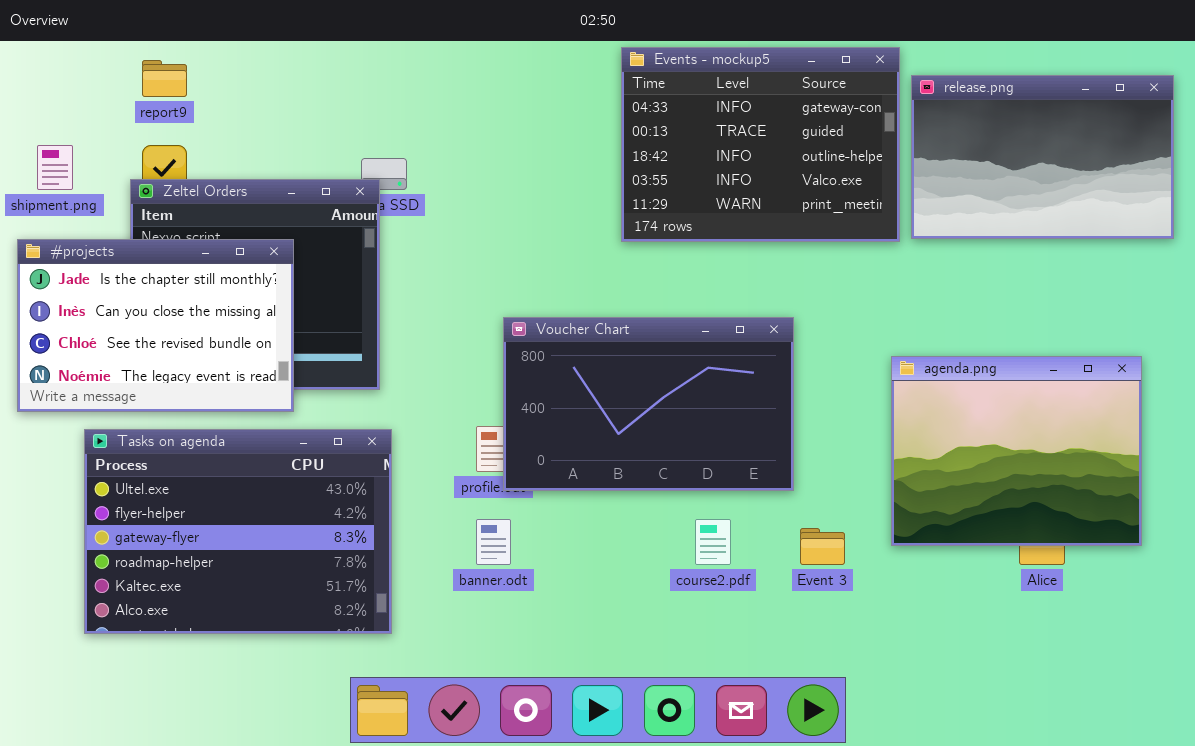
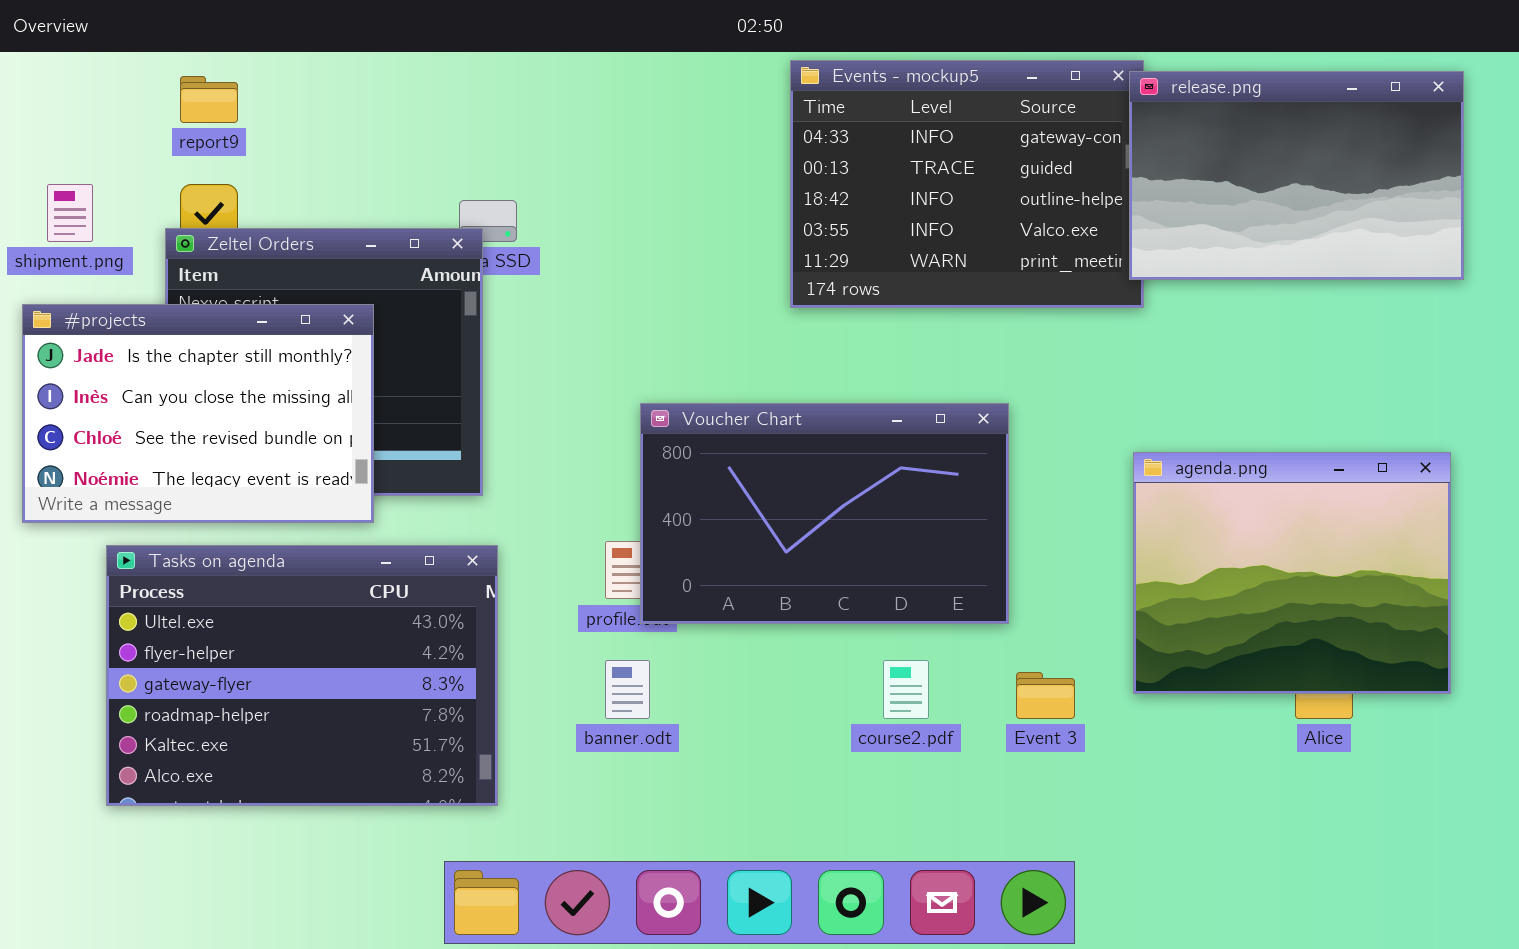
release.png: [911,75,1174,239] -> [1129,71,1464,280], moved

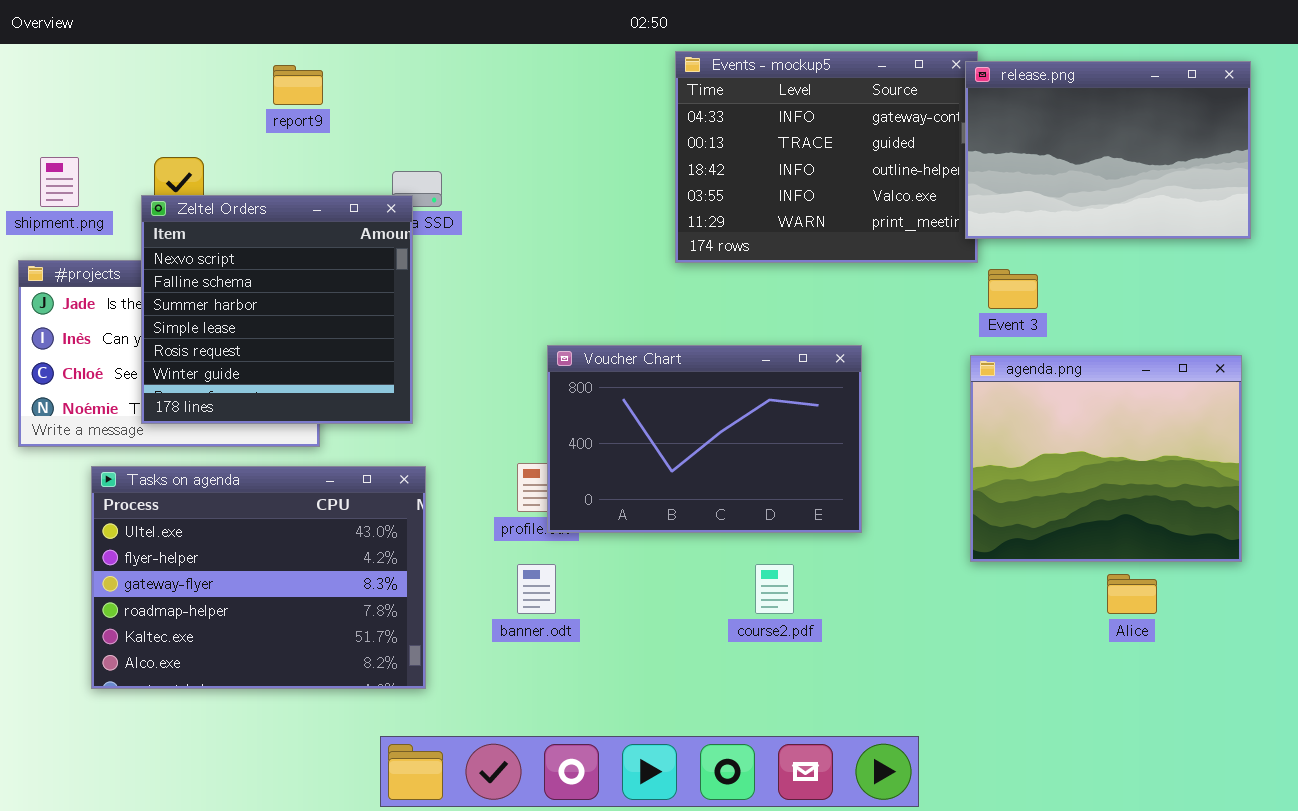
report9: [180,76,238,123] -> [273,65,323,105], moved
Zeltel Orders: [165,228,483,496] -> [141,195,413,424], raised
agenda.png: [1133,452,1451,694] -> [970,355,1242,562], moved
Event 3: [1016,672,1075,719] -> [988,269,1038,309], moved

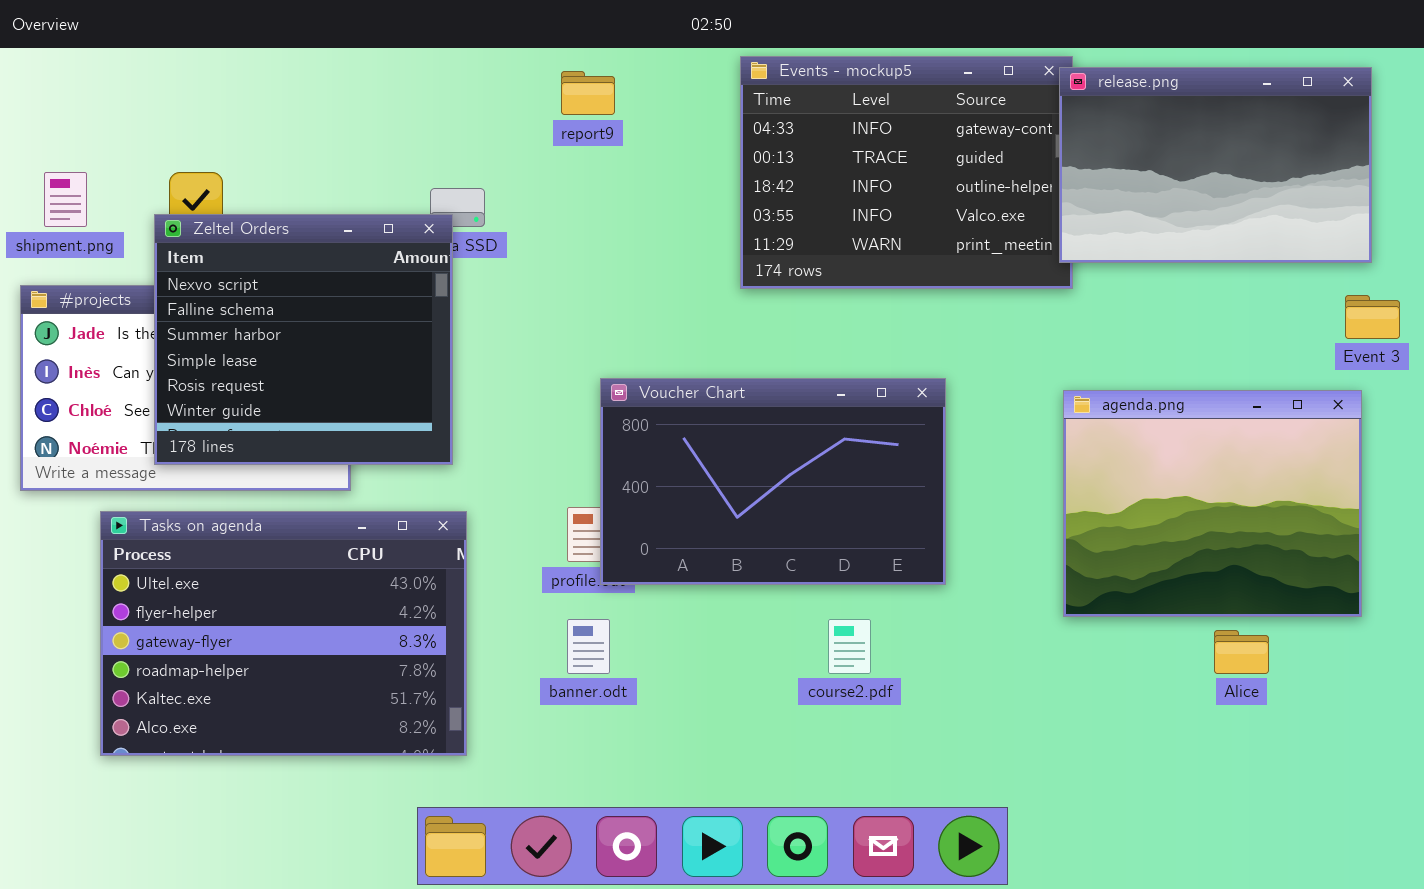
report9: [273,65,323,105] -> [561,71,615,115], moved
Event 3: [988,269,1038,309] -> [1345,295,1400,339], moved

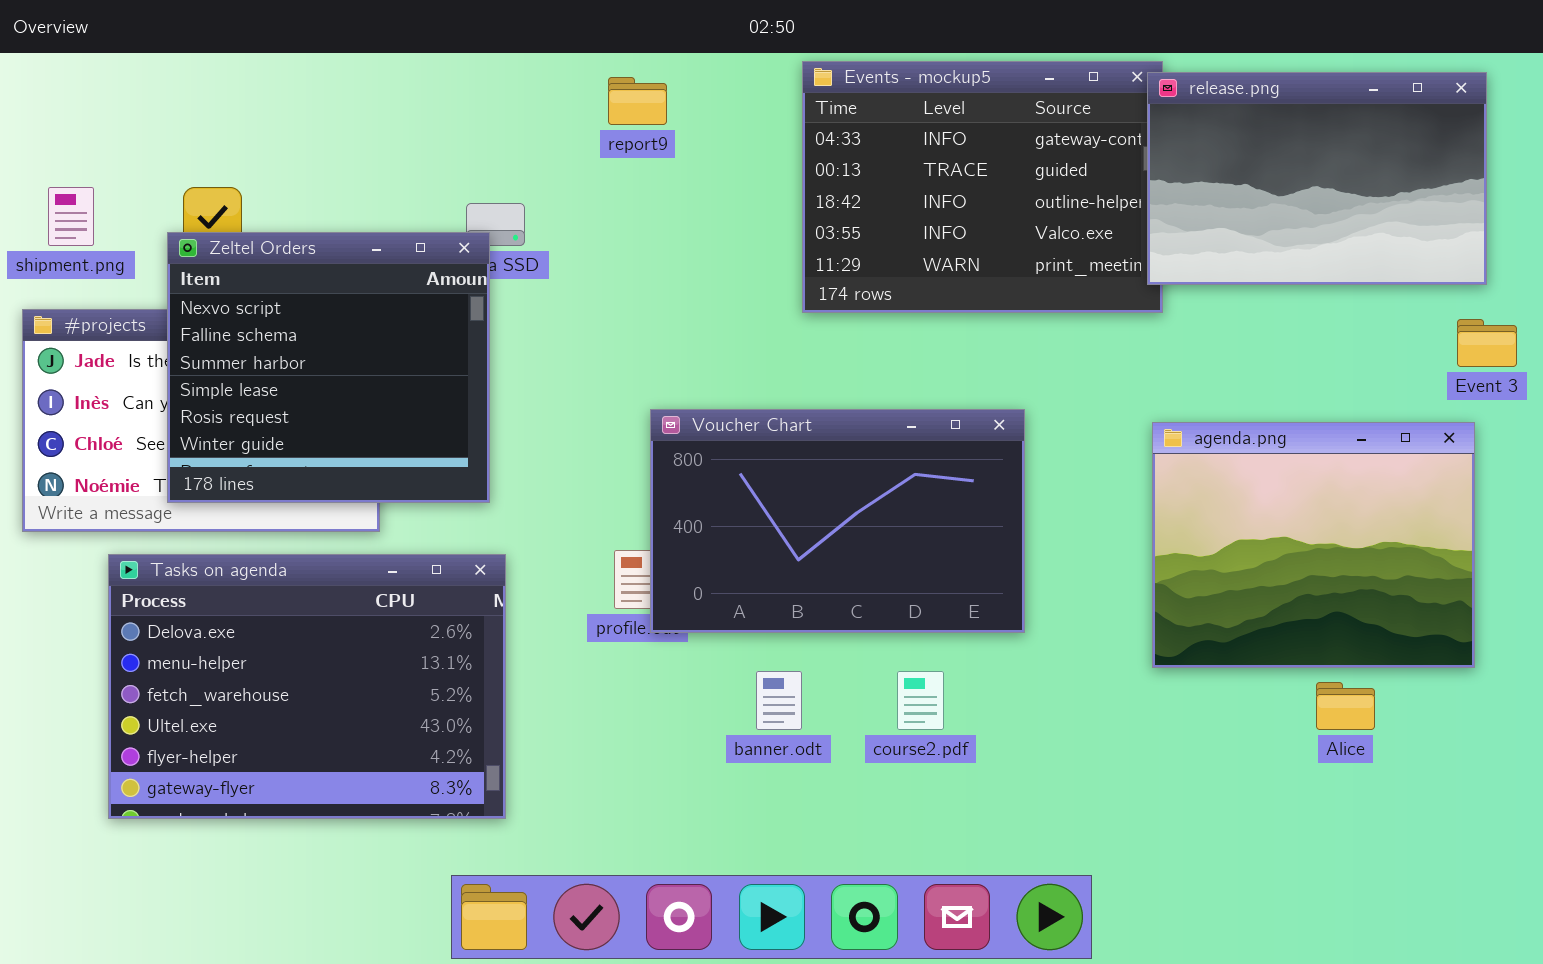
Tasks on agenda: [100,511,467,756] -> [108,554,506,819], scrolled up 3 rows
banner.odt: [567,619,610,674] -> [756,671,802,730], moved

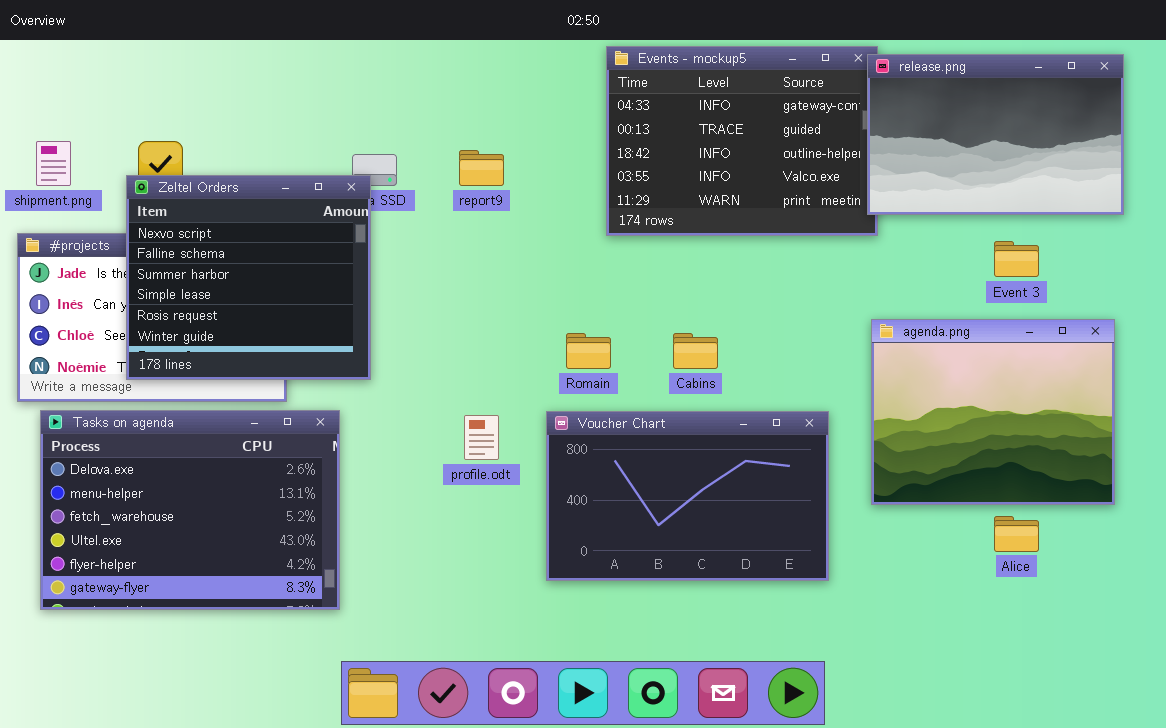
report9: [608,77,667,125] -> [459,150,504,186], moved
Event 3: [1457,319,1517,367] -> [994,241,1039,277], moved
Voucher Chart: [650,409,1025,633] -> [546,411,829,581], moved
Tasks on agenda: [108,554,506,819] -> [40,410,340,610], moved

